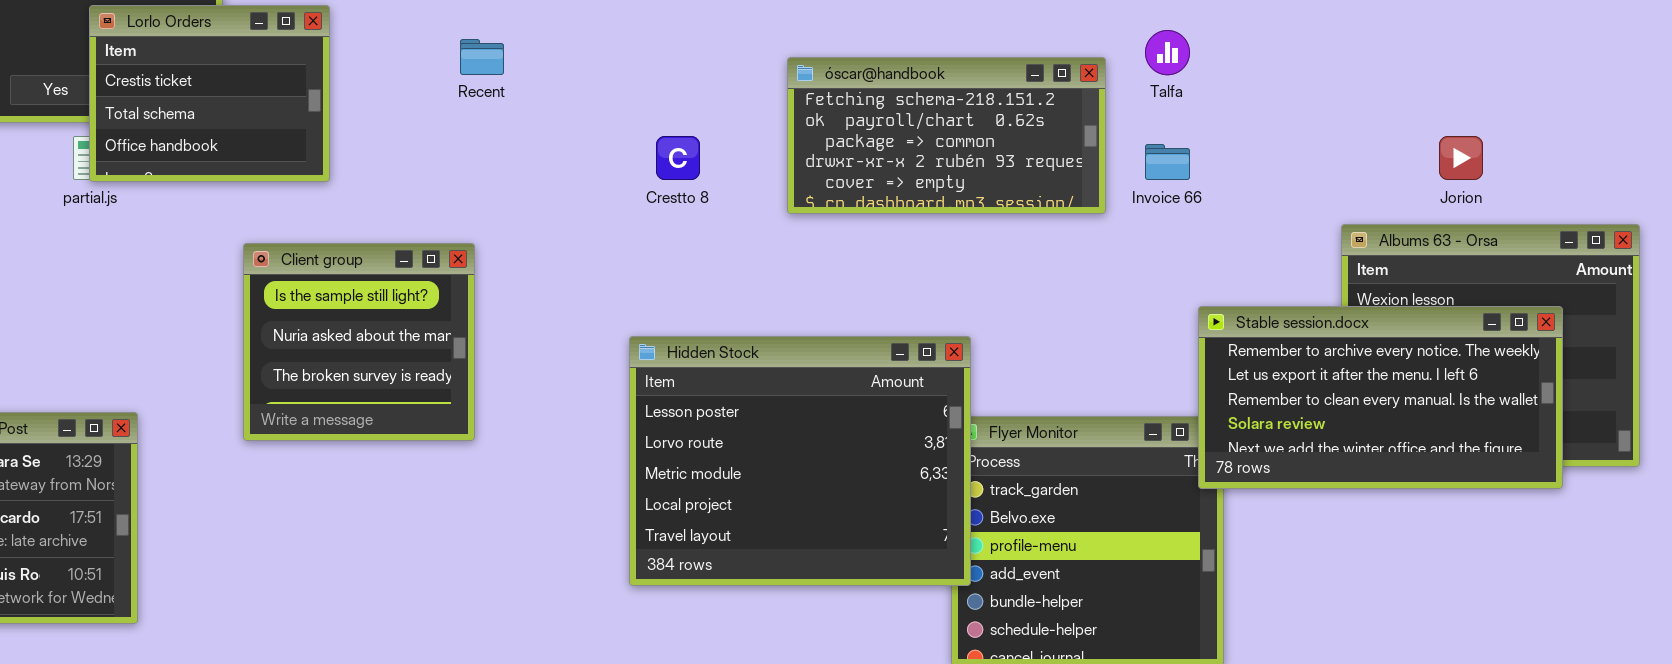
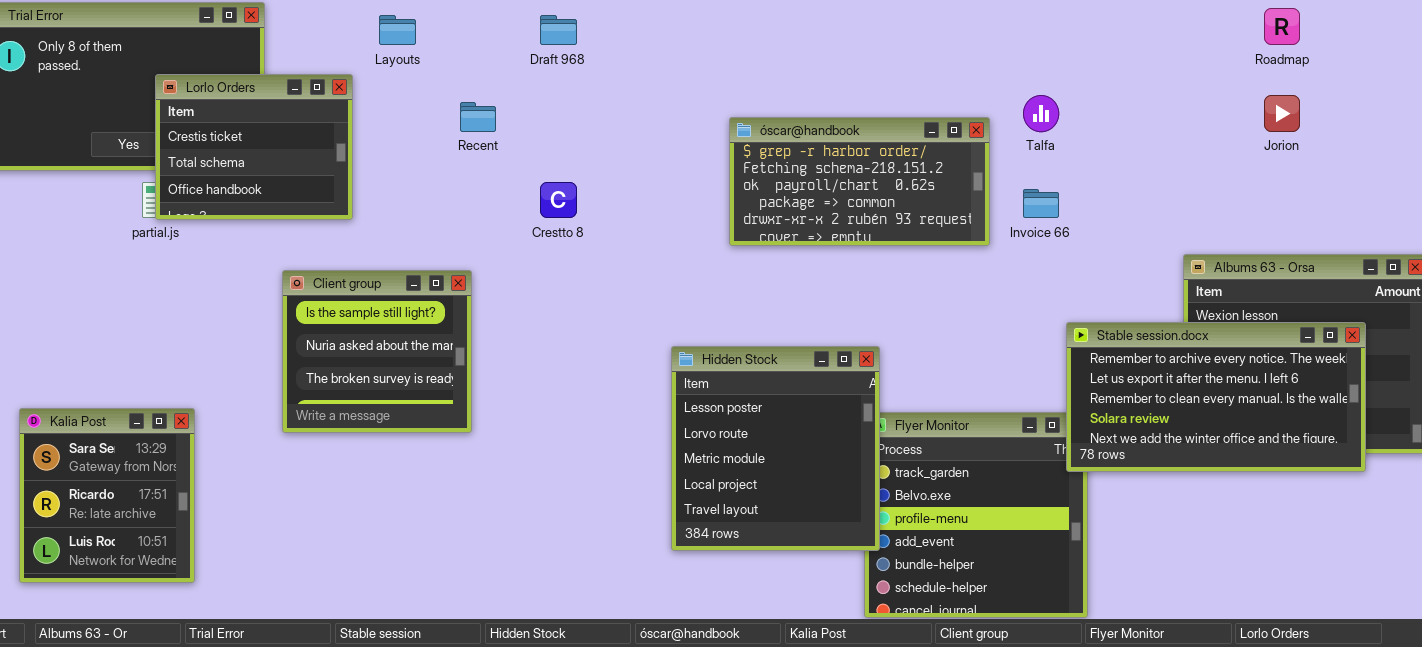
óscar@handbook: [787,57,1106,214] -> [729,117,990,246], scrolled up 1 row
Crestto 8: [656,136,700,180] -> [540,182,577,218], moved
Jorion: [1439,136,1483,180] -> [1264,95,1300,132], moved
Hidden Stock: [629,336,971,586] -> [671,346,880,551], resized

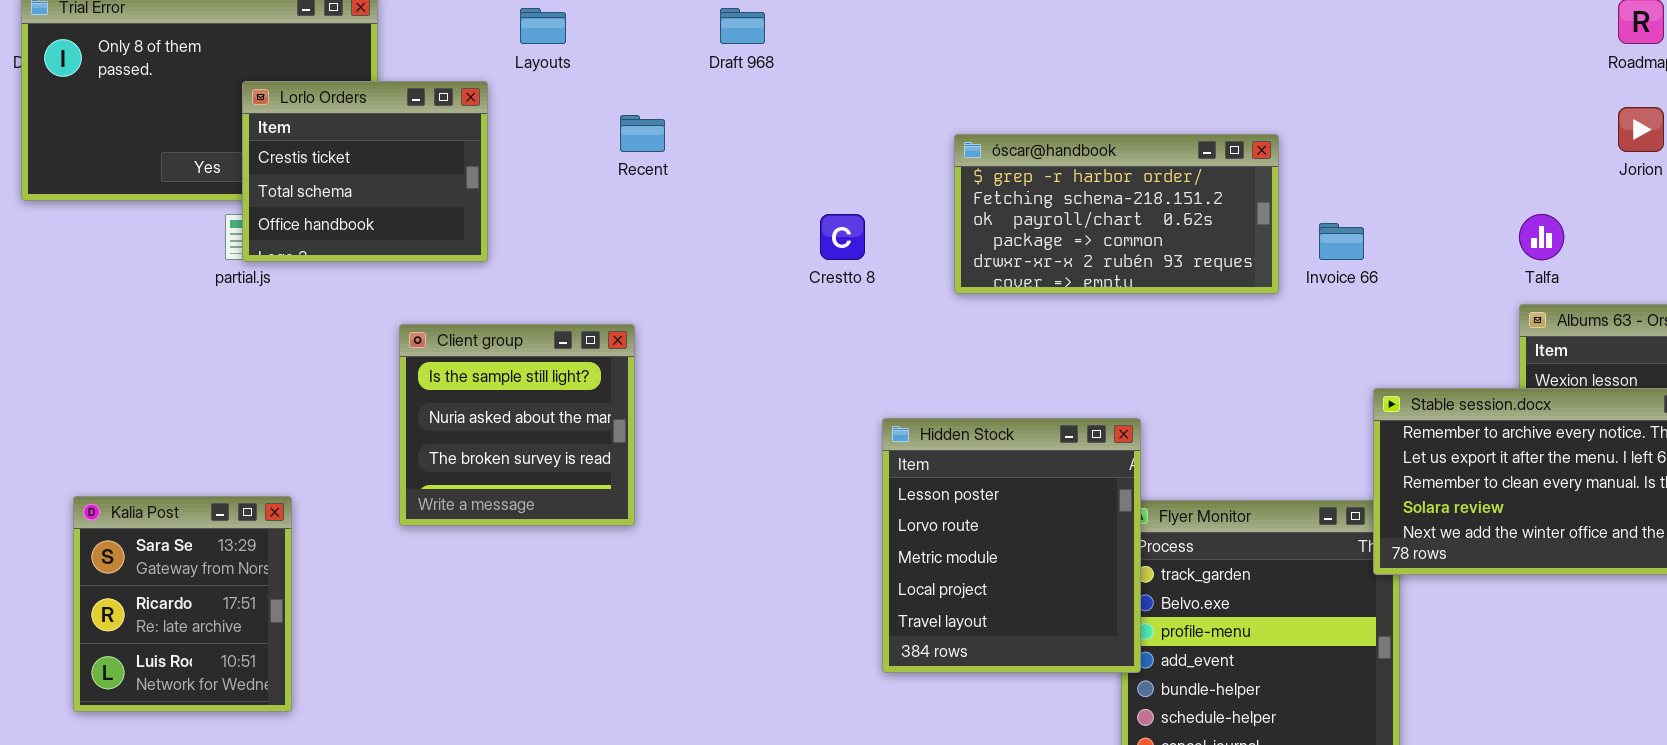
Talfa: [1023,95,1059,132] -> [1519,214,1564,260], moved
Crestto 8: [540,182,577,218] -> [820,214,865,260], moved

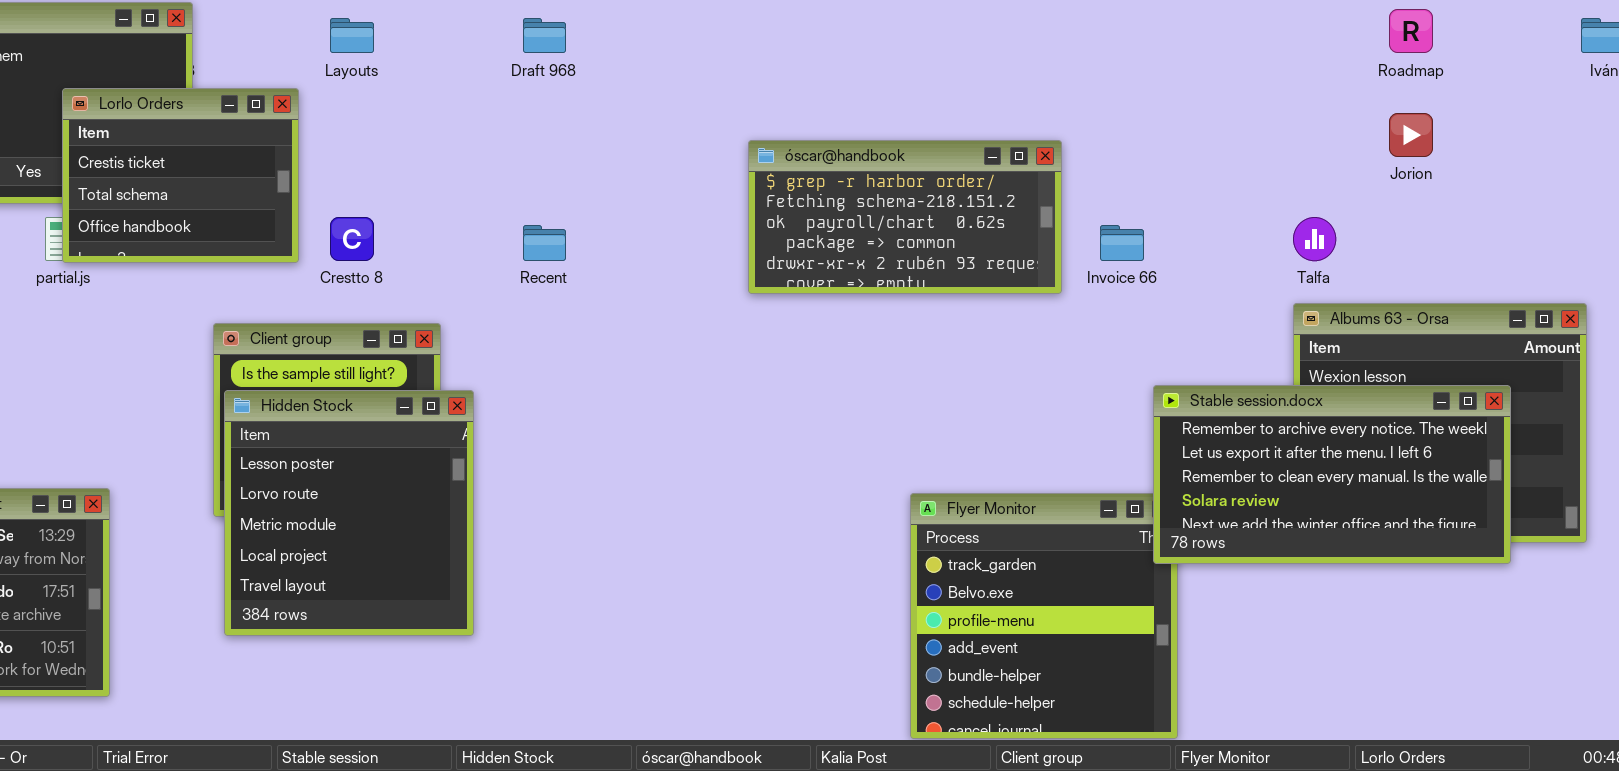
Recent: [620,115,665,152] -> [523,225,566,261], moved
Crestto 8: [820,214,865,260] -> [330,217,374,261], moved
Hidden Stock: [882,418,1141,673] -> [224,390,474,636], moved

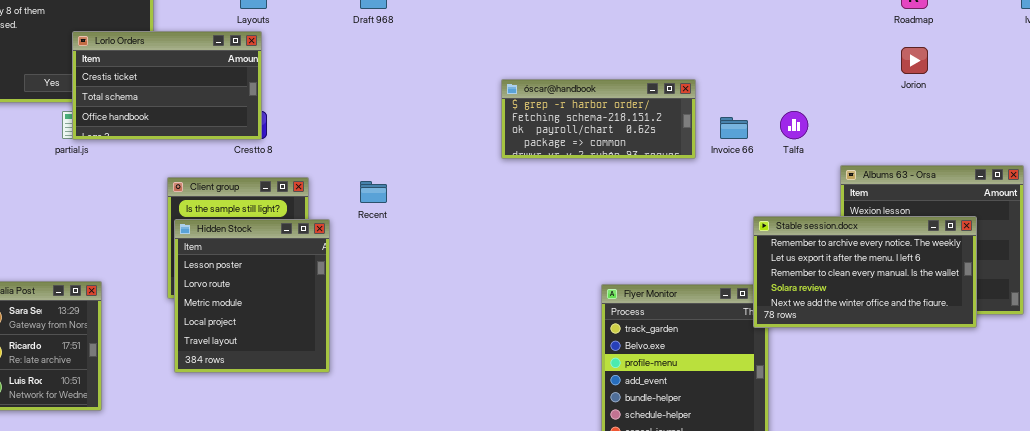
Lorlo Orders: [62,88,299,263] -> [72,31,262,140], resized
óscar@handbook: [748,140,1062,294] -> [501,79,696,159], resized
Talfa: [1293,217,1336,261] -> [780,111,808,139], moved
Recent: [523,225,566,261] -> [360,181,387,203], moved

